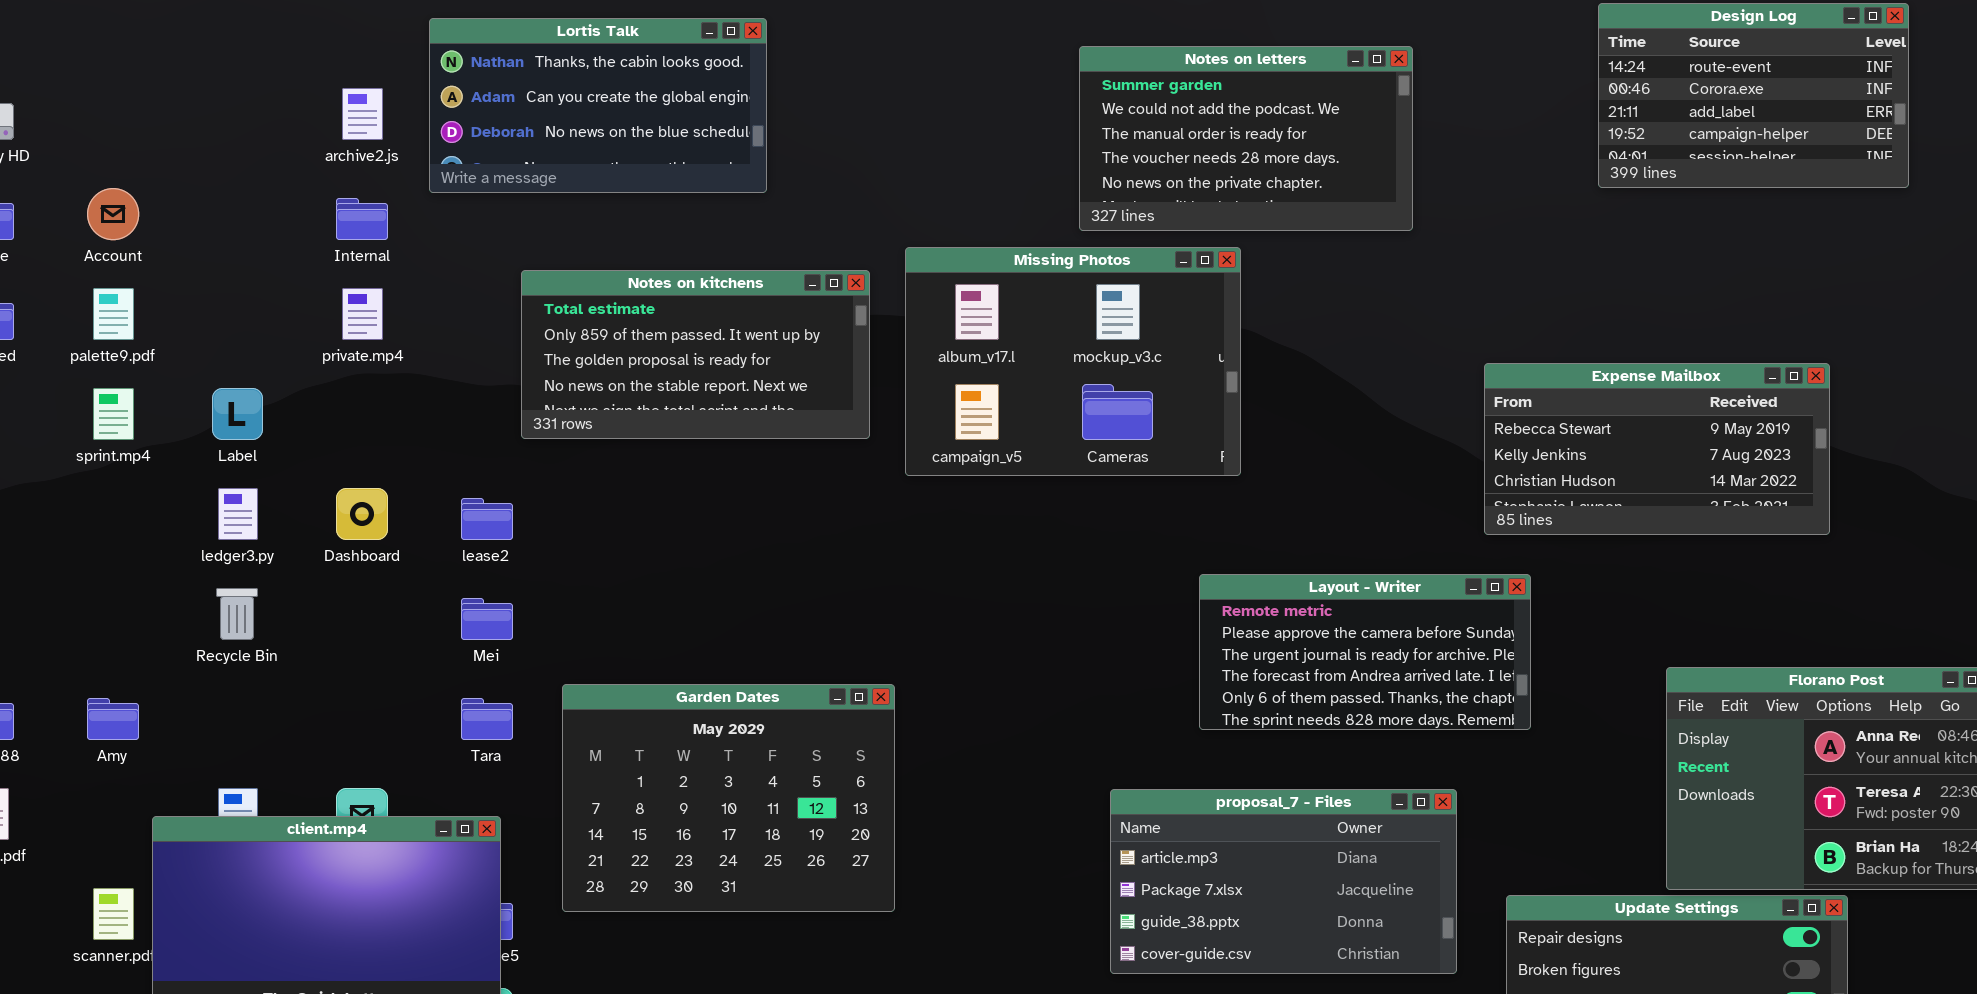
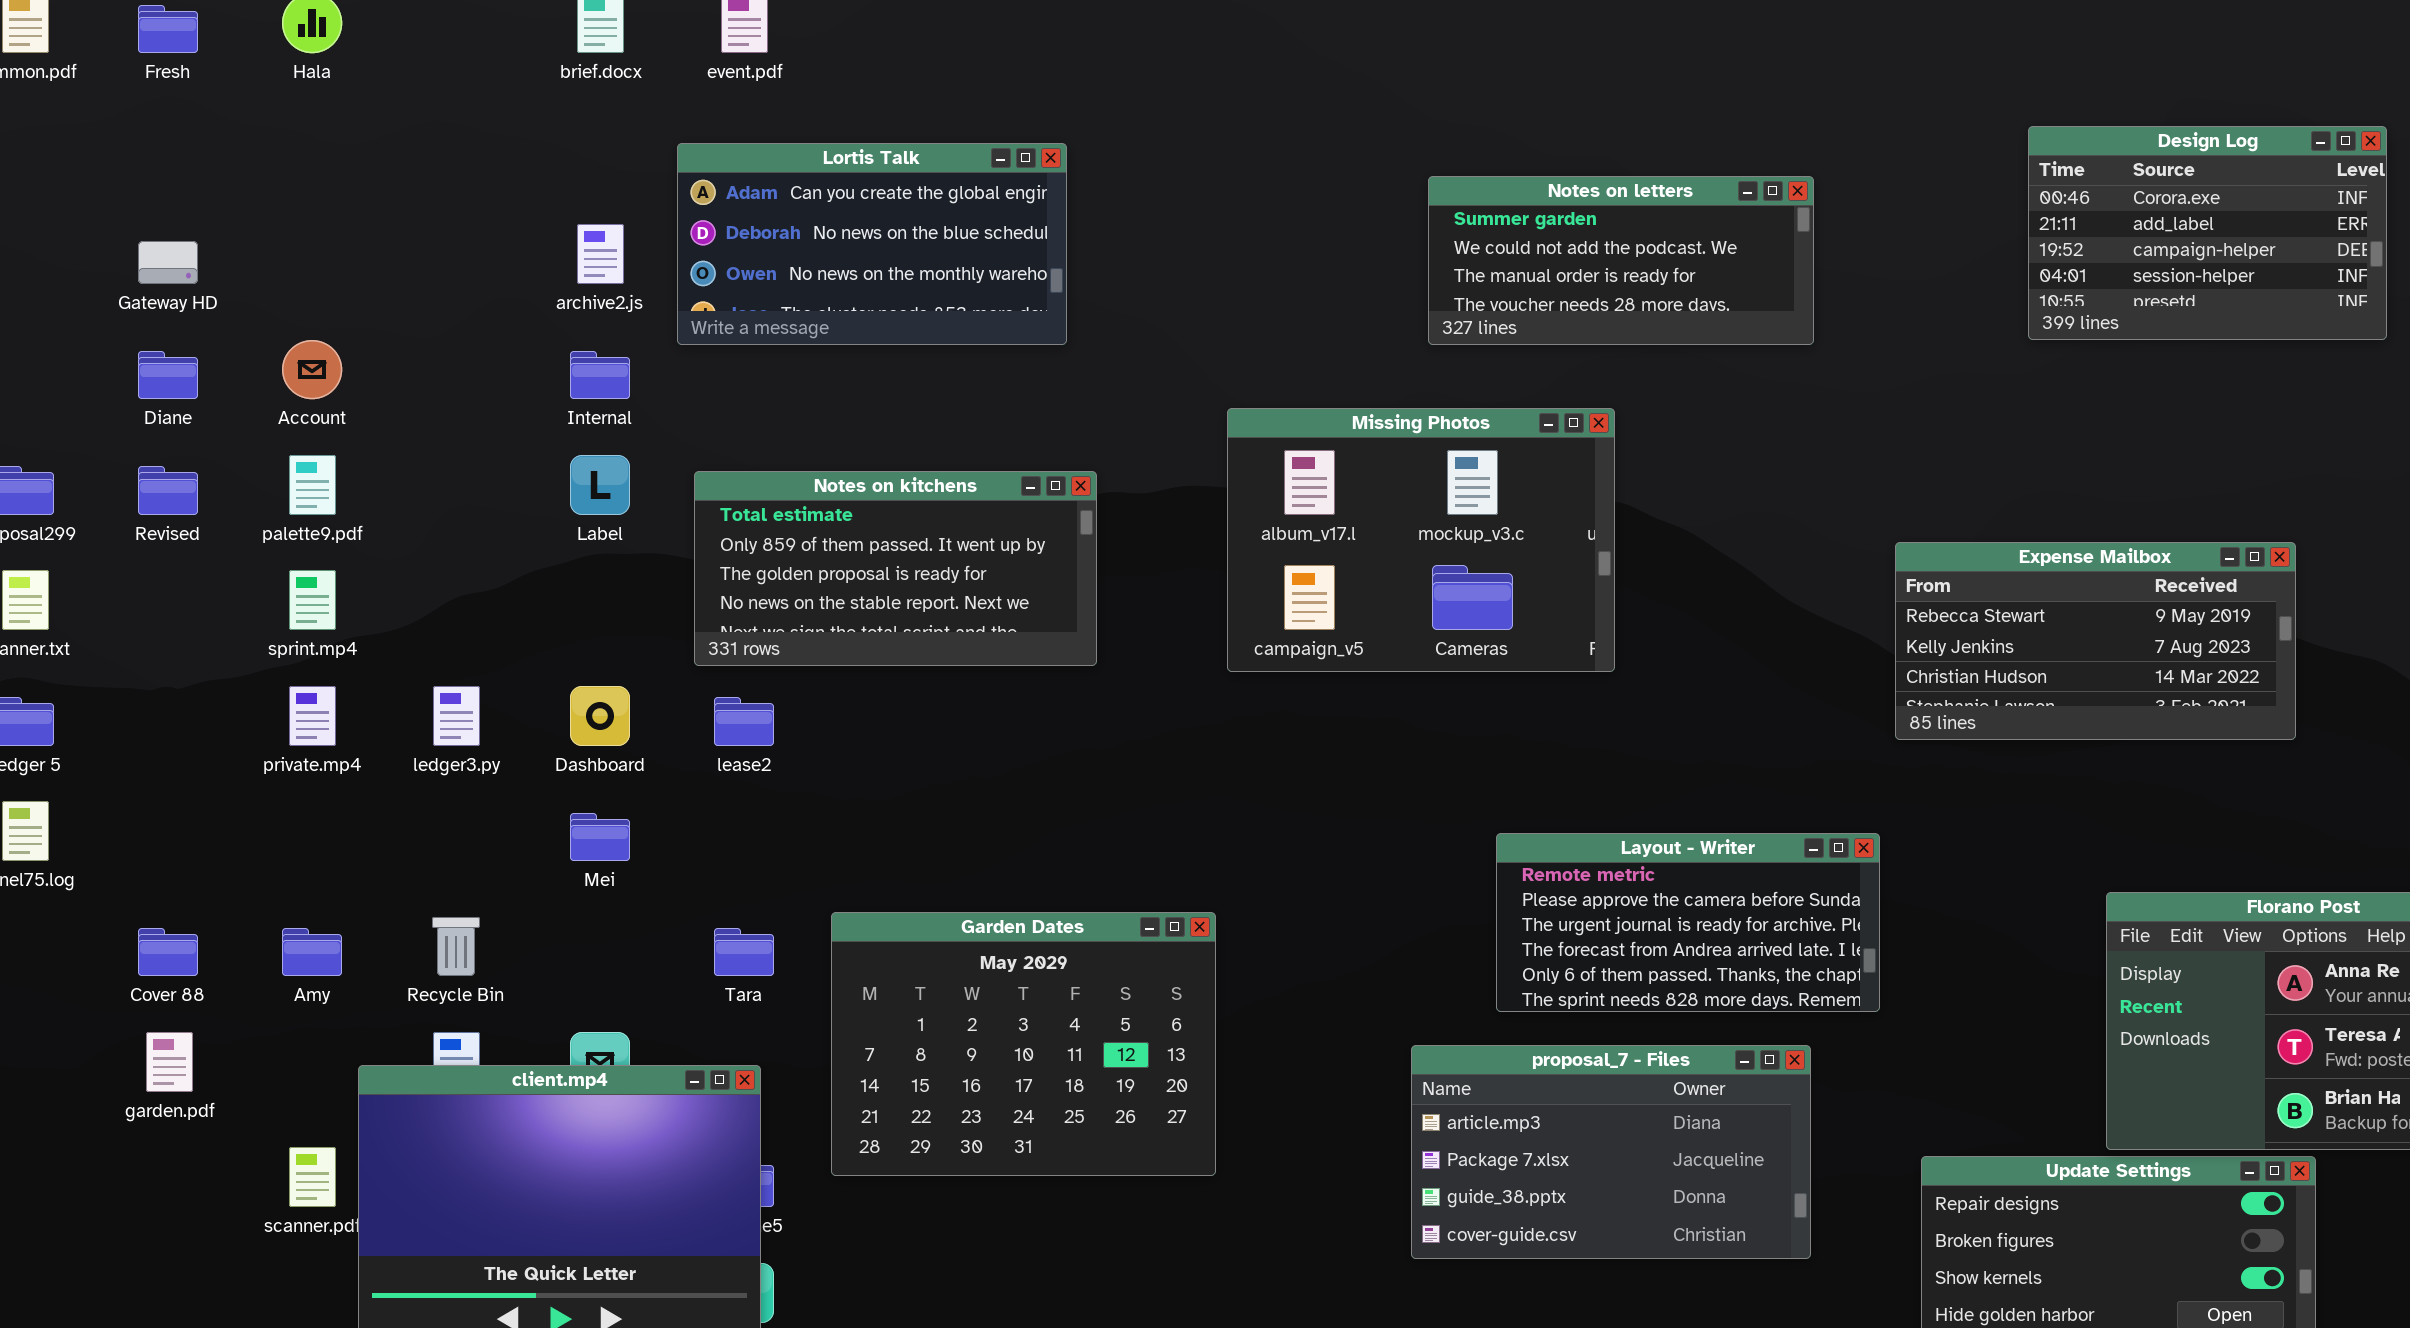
Design Log: [1598,3,1909,188] -> [2028,126,2387,340], scrolled down 1 row
Lortis Talk: [429,18,767,193] -> [677,143,1067,345], scrolled down 1 row
Notes on letters: [1079,46,1413,231] -> [1428,176,1814,345], resized
Notes on kitchens: [521,270,870,439] -> [694,471,1097,666], moved
private.mp4: [342,288,383,340] -> [289,686,336,746], moved
Label: [212,388,263,440] -> [570,455,630,515], moved
Layout - Writer: [1199,574,1531,730] -> [1496,833,1880,1012], moved
Recycle Bin: [216,588,258,640] -> [432,917,480,976], moved
Mei: [461,598,513,640] -> [570,813,630,861], moved
proposal_7 - Files: [1110,789,1457,974] -> [1411,1045,1811,1259], moved

